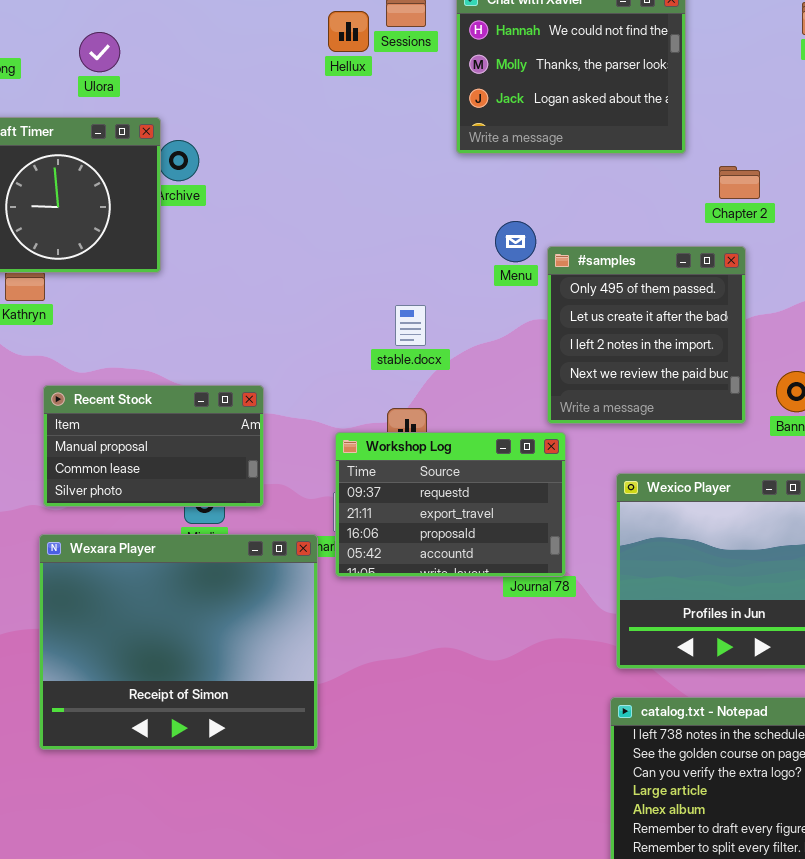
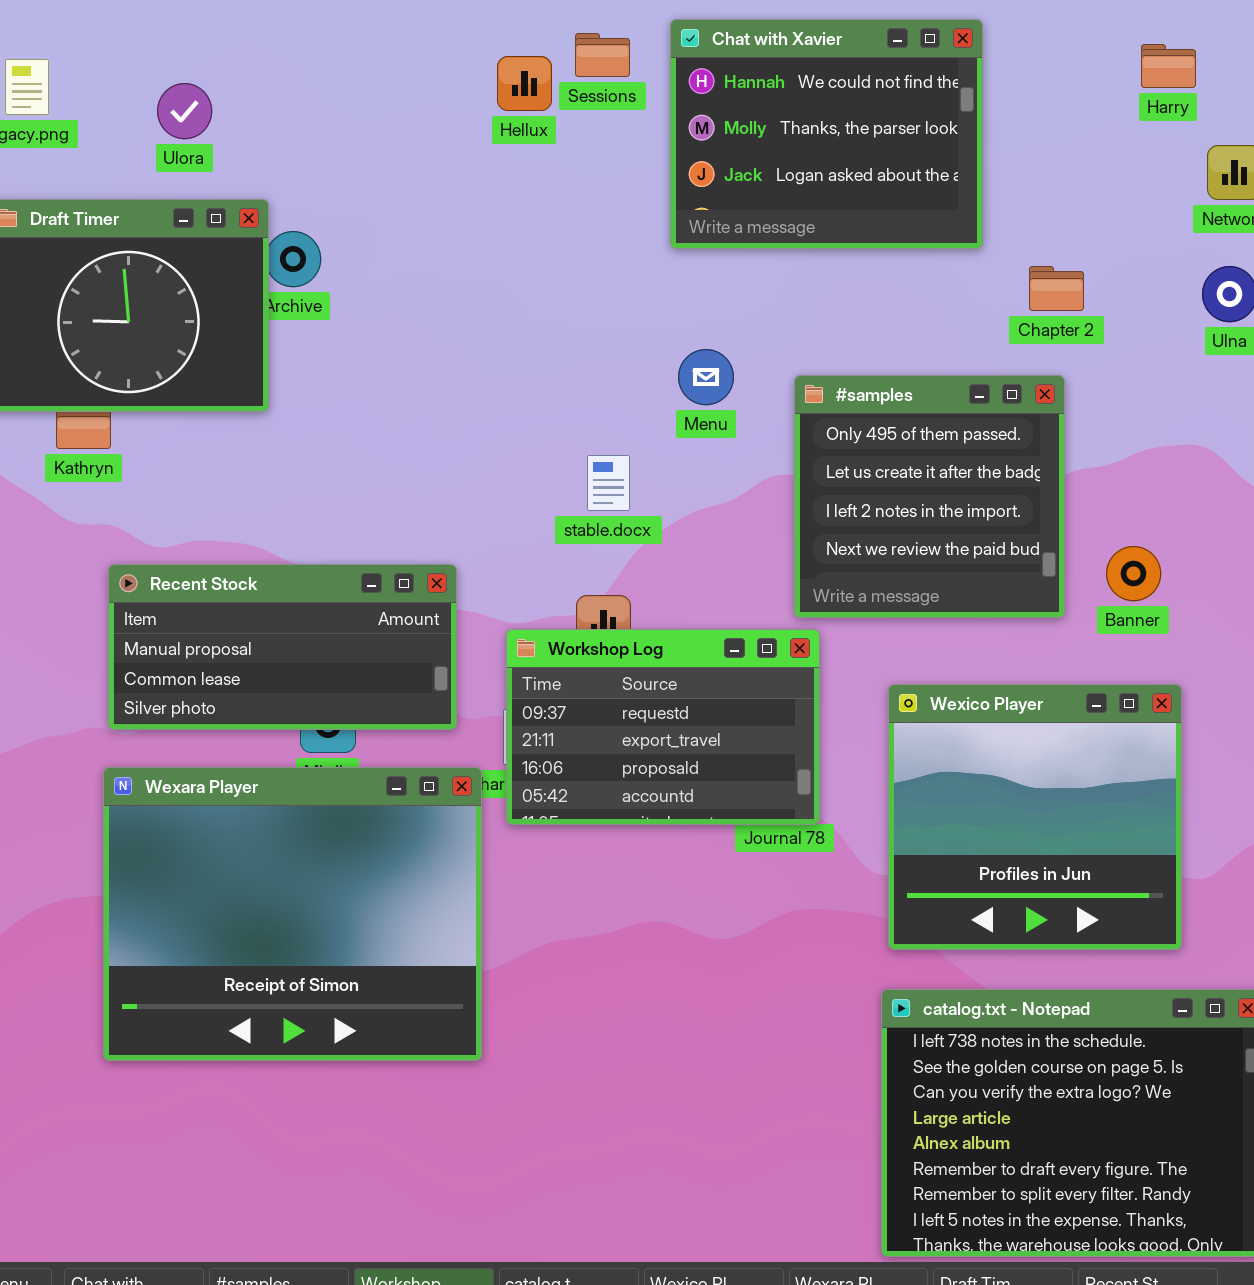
Menu: [495,221,536,262] -> [678,349,734,405], moved
Recent Stock: [43,385,264,507] -> [108,564,457,730], resized

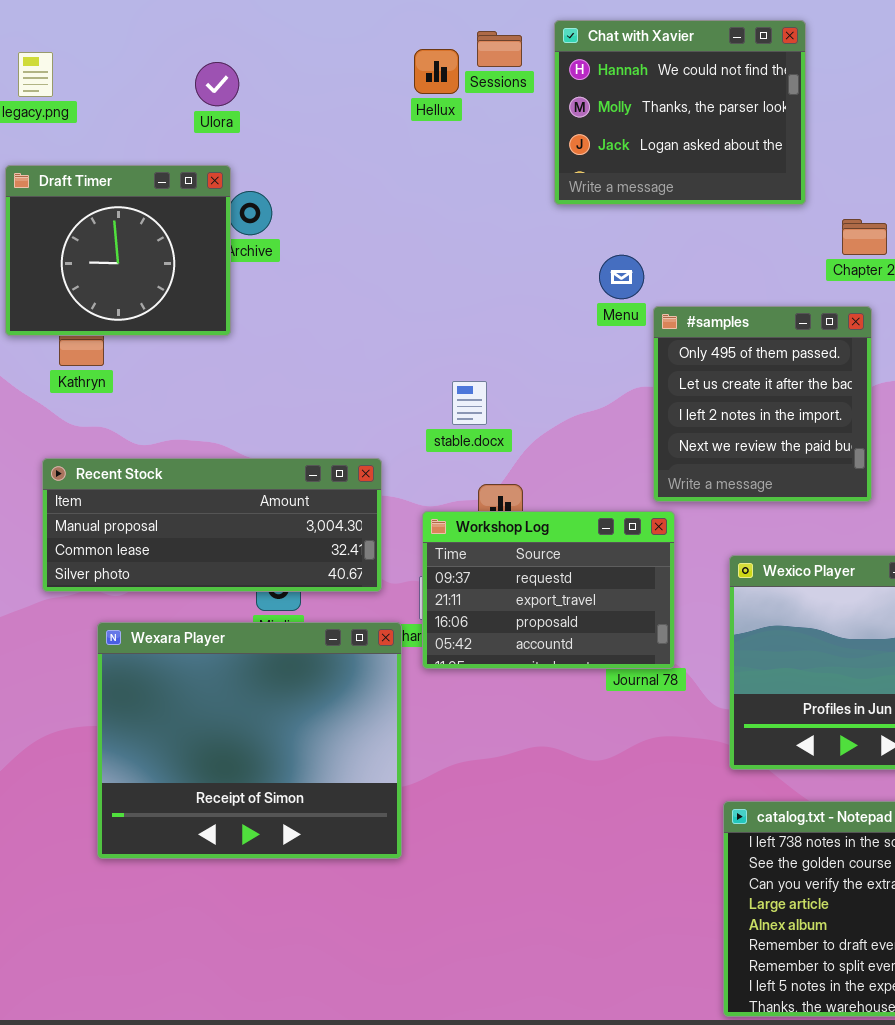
Ulora: [157,83,212,139] -> [195,62,239,106], moved
Menu: [678,349,734,405] -> [599,255,644,299], moved
stable.docx: [587,455,630,511] -> [452,381,487,425], moved
Recent Stock: [108,564,457,730] -> [42,458,382,592], resized

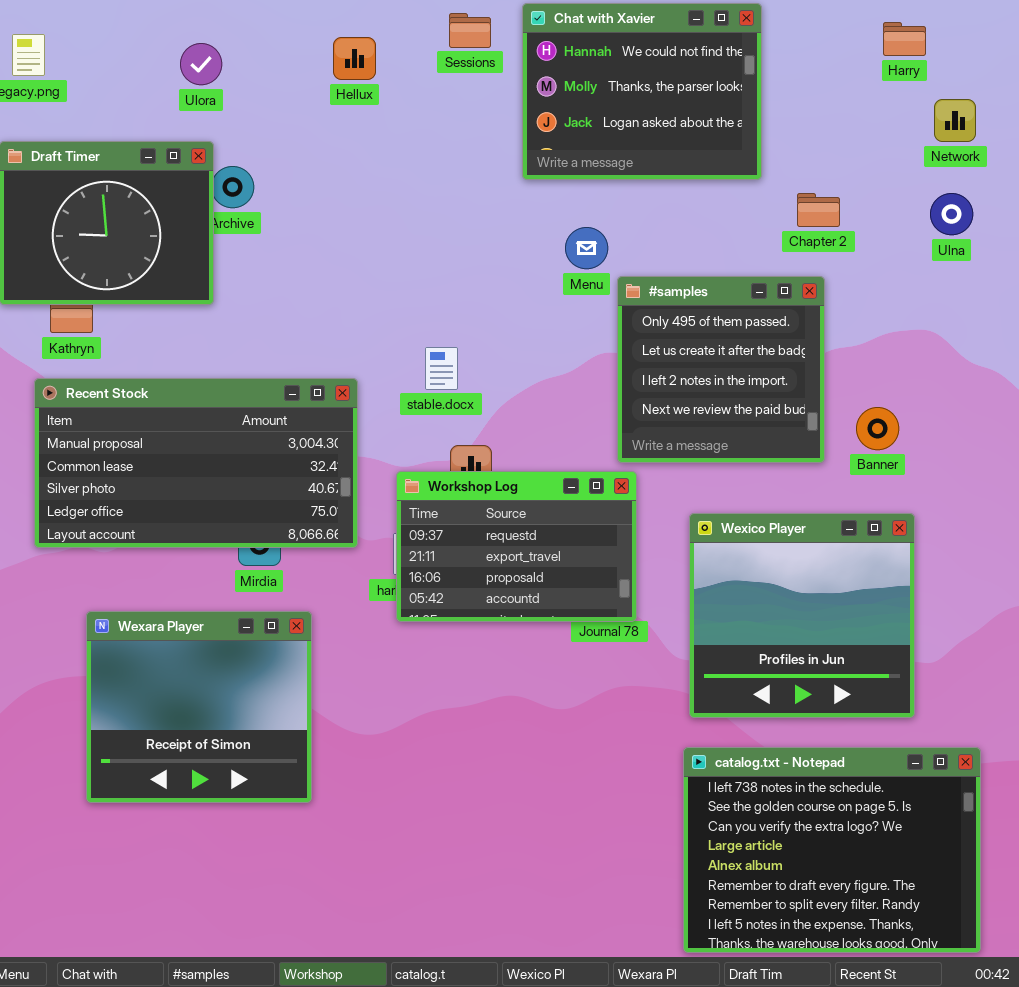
Hellux: [414,49,459,94] -> [333,37,376,80], moved
Recent Stock: [42,458,382,592] -> [34,378,358,548], resized
Wexara Player: [97,622,402,859] -> [86,611,312,803], resized

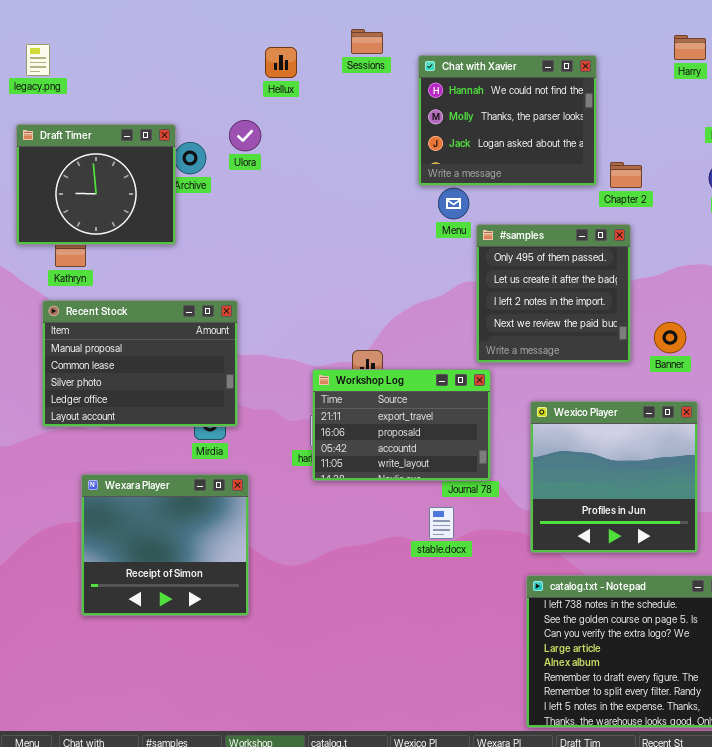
Chat with Xavier: [522,3,762,180] -> [418,55,597,186], moved
Ulora: [180,43,222,85] -> [229,120,261,151], moved
stable.docx: [425,347,458,390] -> [429,507,454,539], moved
Recent Stock: [34,378,358,548] -> [42,300,238,427], resized
Workshop Log: [396,471,637,622] -> [312,369,491,481], scrolled down 1 row

